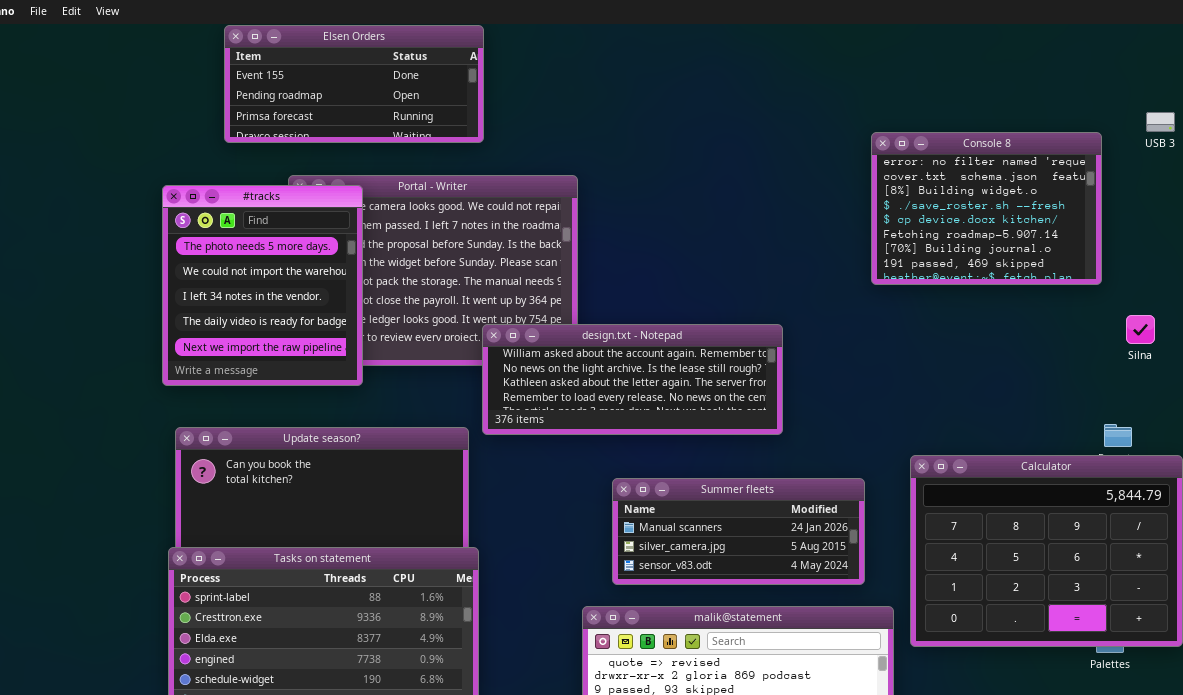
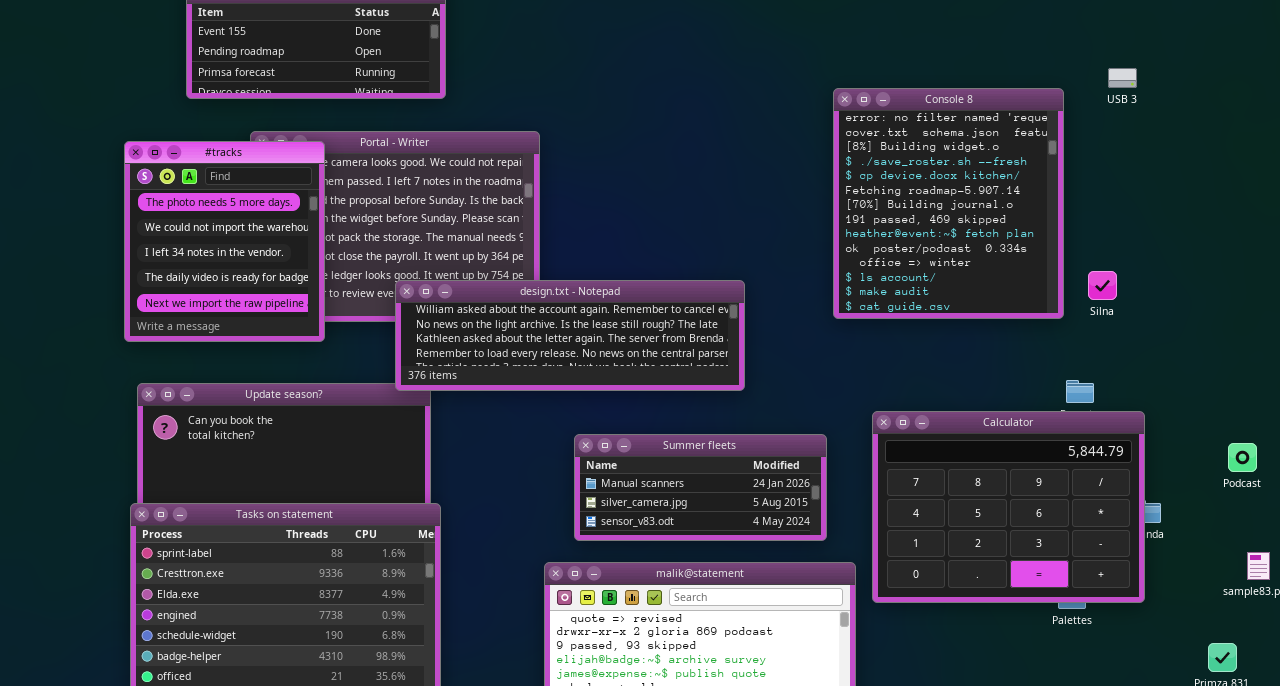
Console 8: [871,132,1102,285] -> [833,88,1064,319], resized
design.txt - Notepad: [482,324,783,435] -> [395,280,745,391], resized

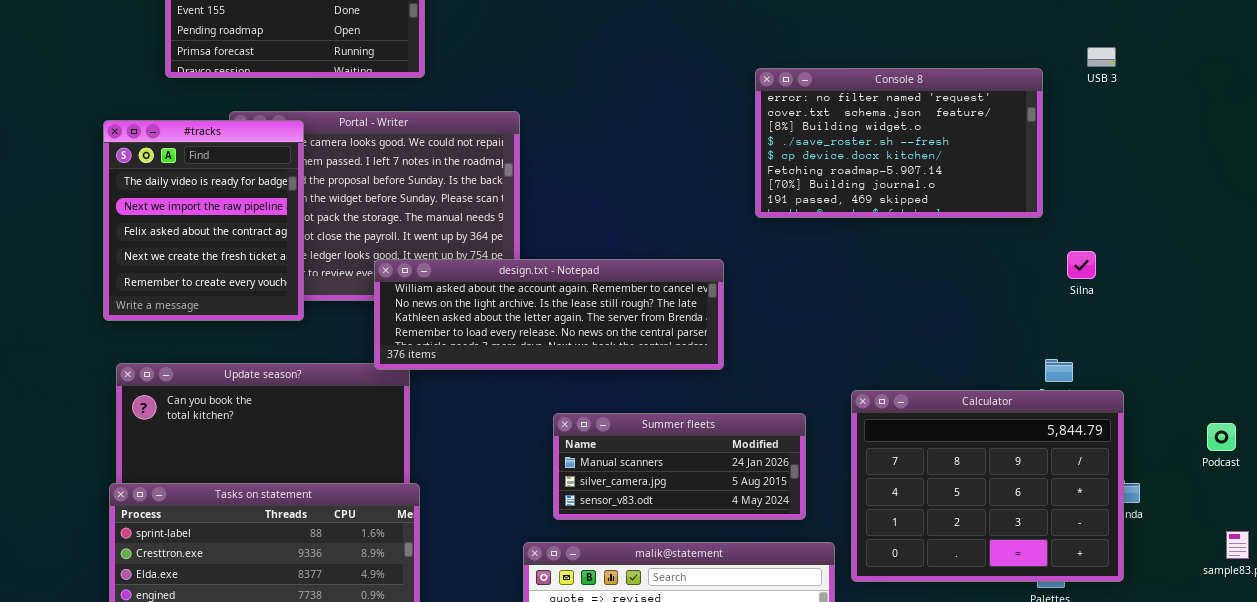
Console 8: [833,88,1064,319] -> [755,68,1043,218], resized
#tracks: [124,141,325,342] -> [103,120,304,321], scrolled down 3 rows

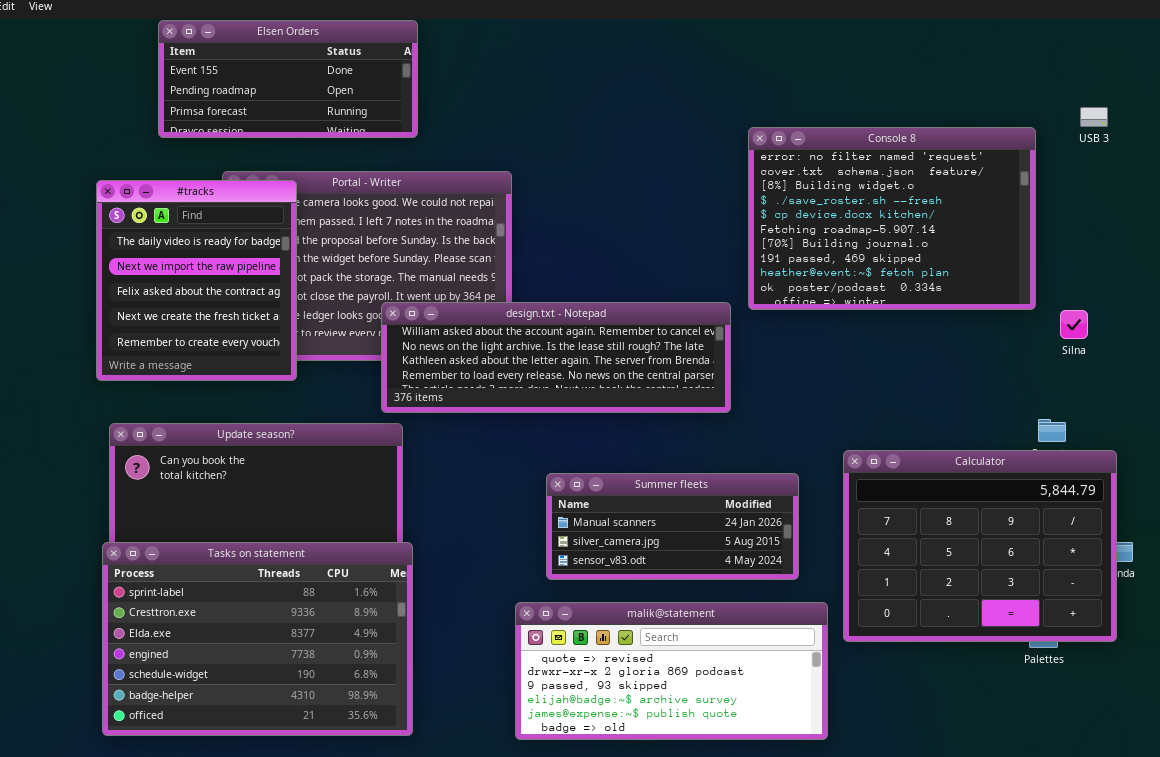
Console 8: [755,68,1043,218] -> [748,127,1036,310], resized
design.txt - Notepad: [374,259,724,370] -> [381,302,731,413], moved

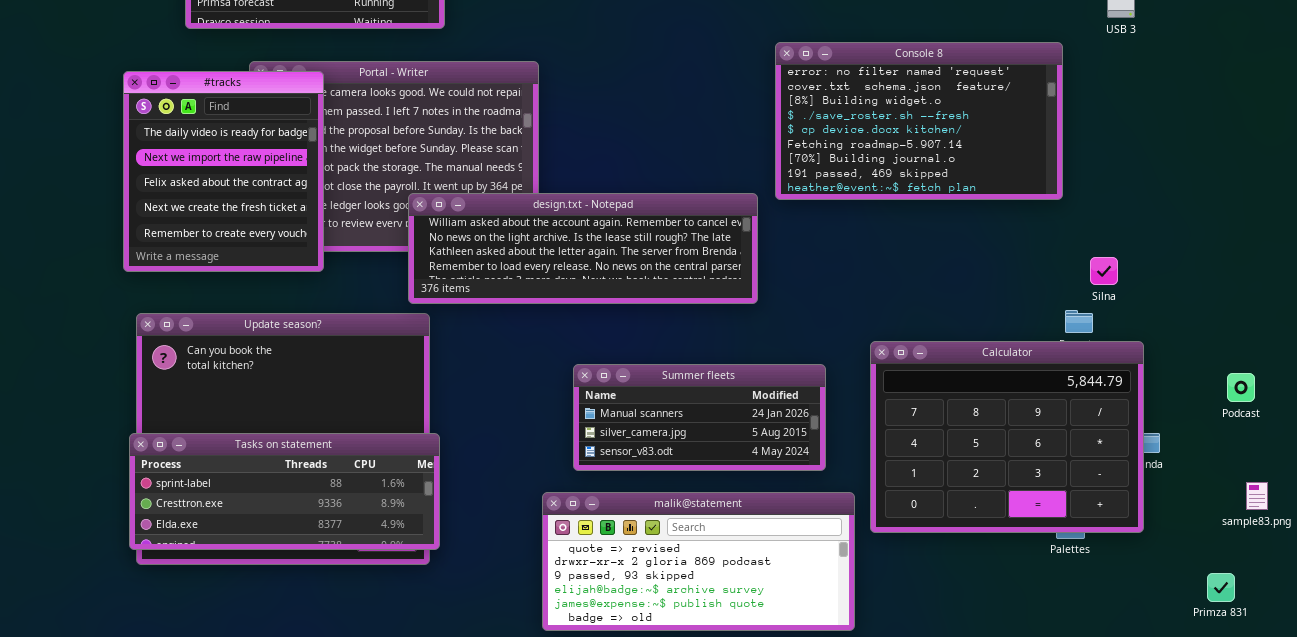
Console 8: [748,127,1036,310] -> [775,42,1063,200], resized
Silna: [1060,310,1088,339] -> [1090,257,1118,285], moved
Tasks on statement: [102,542,413,736] -> [129,433,440,550], resized

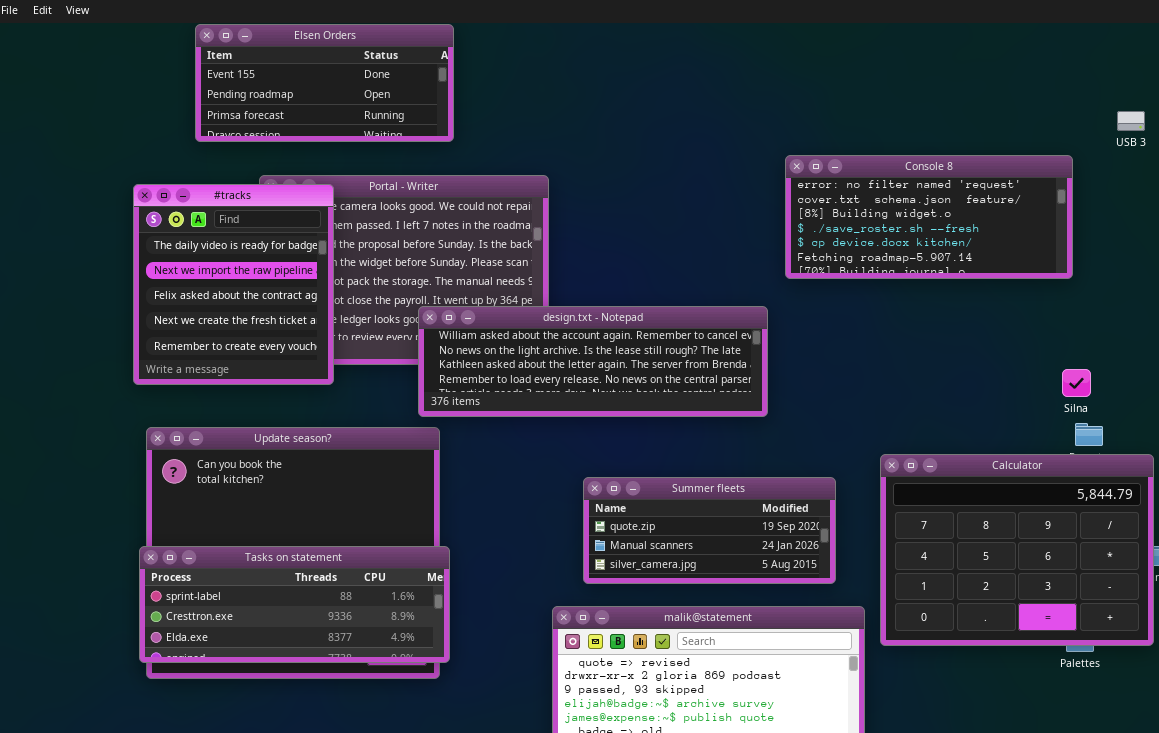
Console 8: [775,42,1063,200] -> [785,155,1073,279], resized
Silna: [1090,257,1118,285] -> [1062,369,1091,397], moved
Summer fleets: [573,364,826,471] -> [583,477,836,584], scrolled up 1 row

